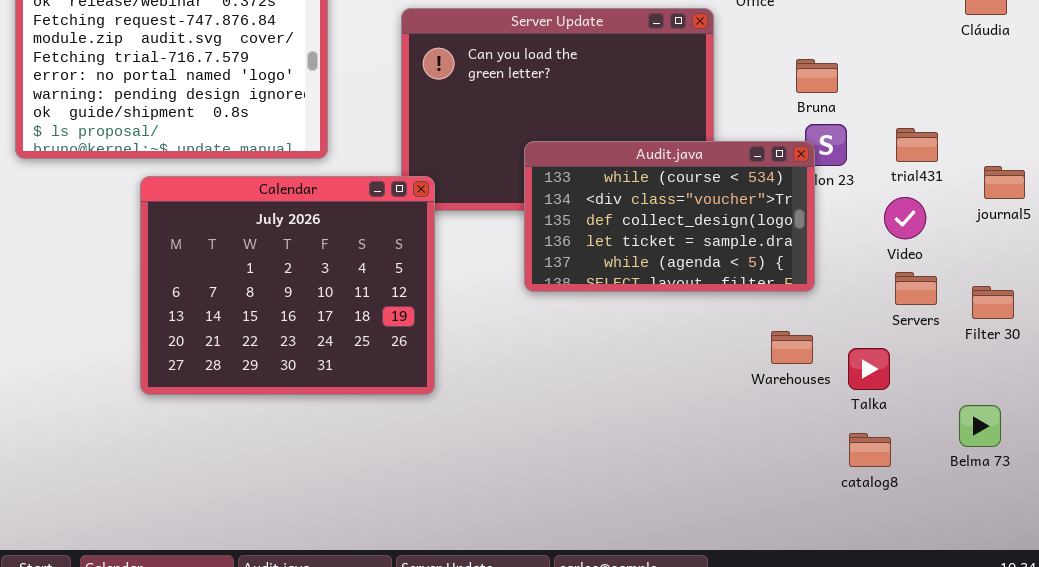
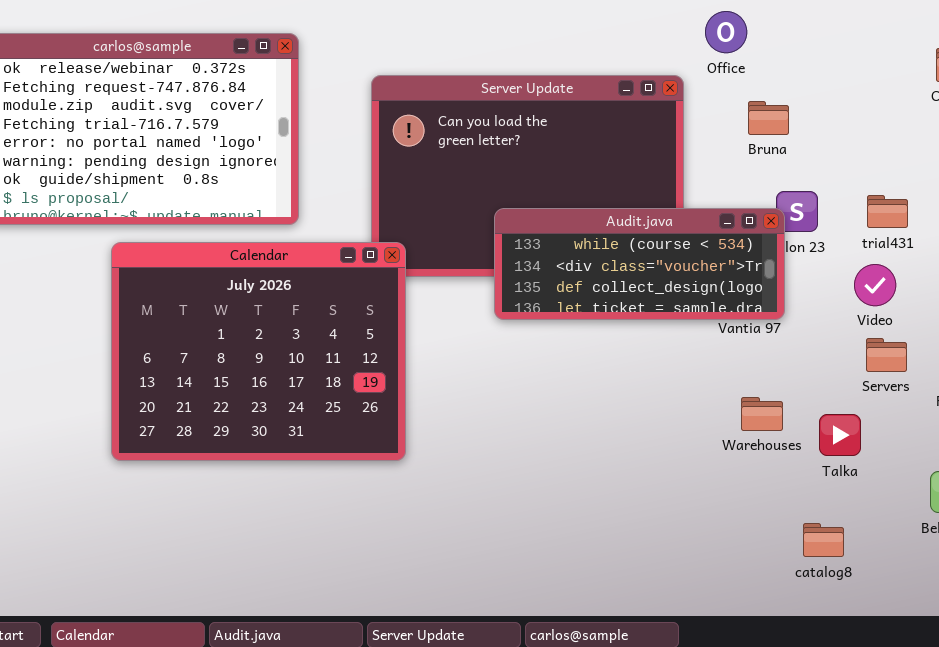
Bruna: [796,59,838,93] -> [748,101,789,135], moved
Audit.java: [524,141,815,292] -> [494,208,785,320], resized
catalog8: [849,433,891,467] -> [803,523,844,557], moved

